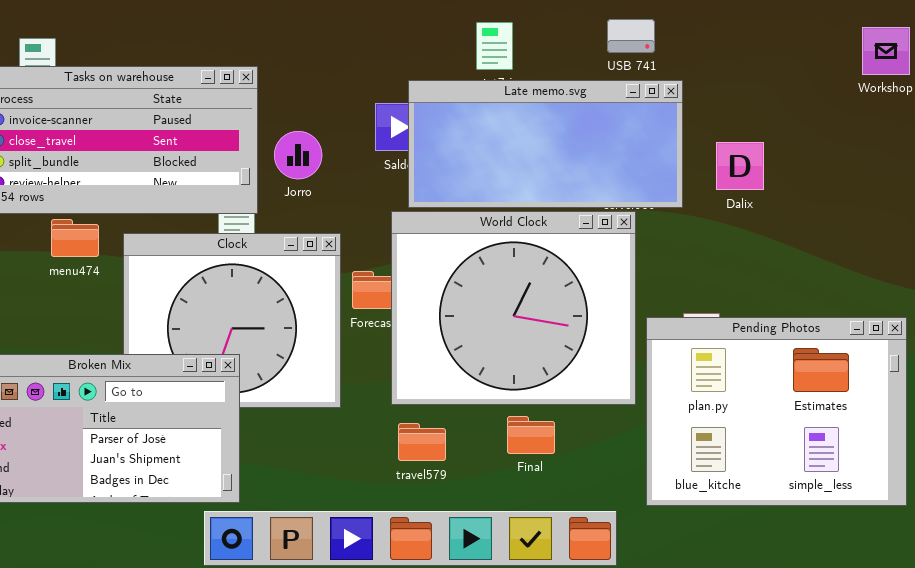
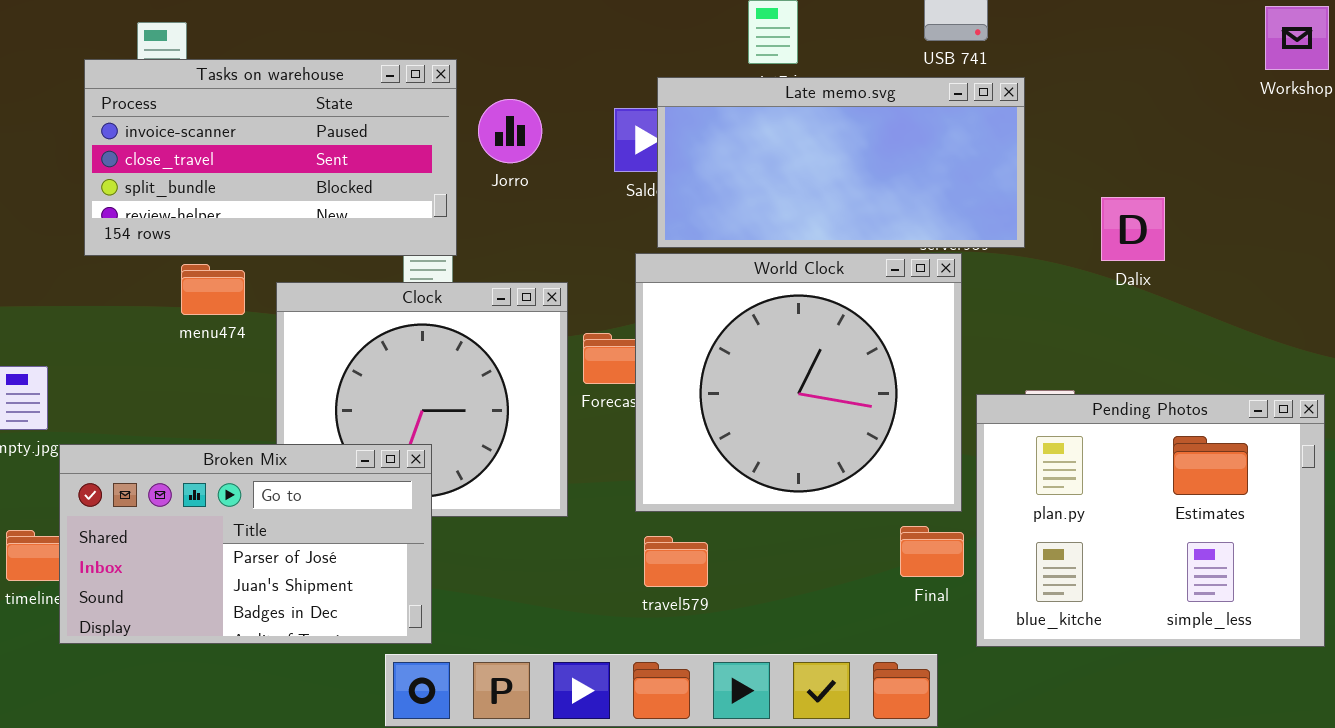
Jorro: [274,131,322,179] -> [478,99,542,163], moved
Dalix: [716,142,764,190] -> [1101,197,1165,261], moved
Final: [507,416,555,454] -> [900,526,964,577], moved

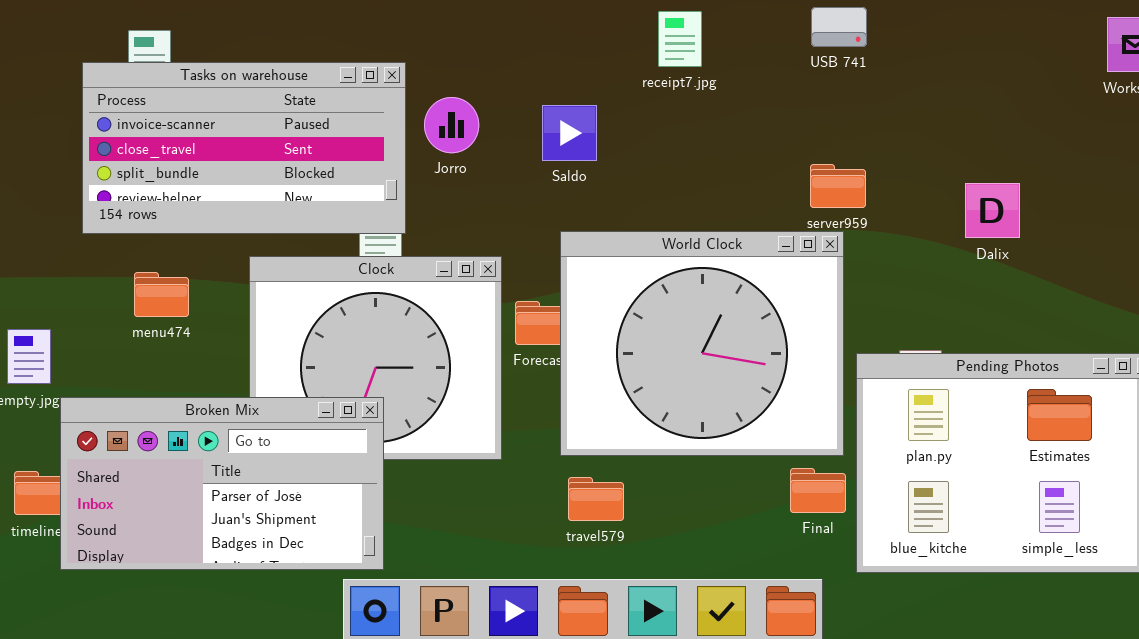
Late memo.svg: [657,77,1025,248] -> none, closed
menu474: [181,264,245,315] -> [134,272,189,317], moved

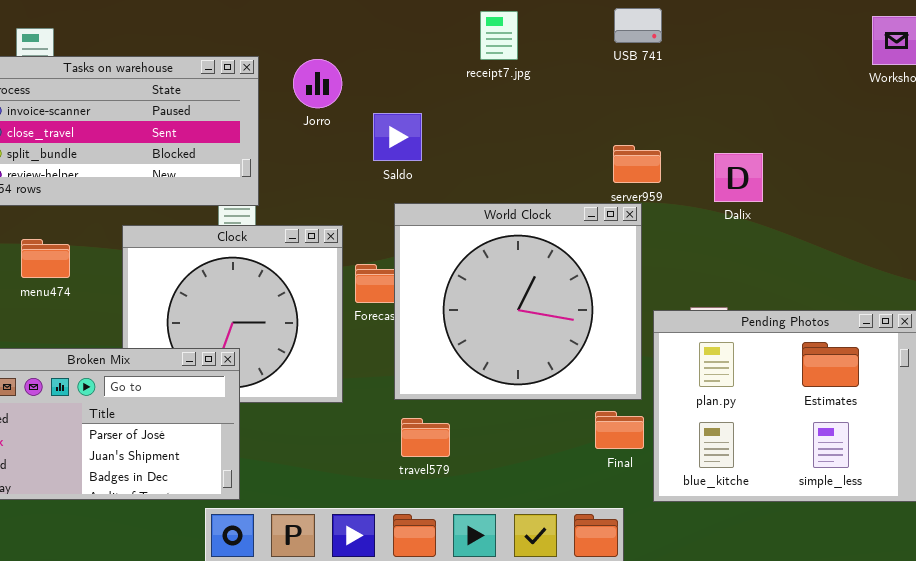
Jorro: [424,97,479,153] -> [293,59,342,108], moved
Saldo: [542,105,597,161] -> [373,113,422,161], moved
Dalix: [965,183,1020,238] -> [714,153,763,202], moved

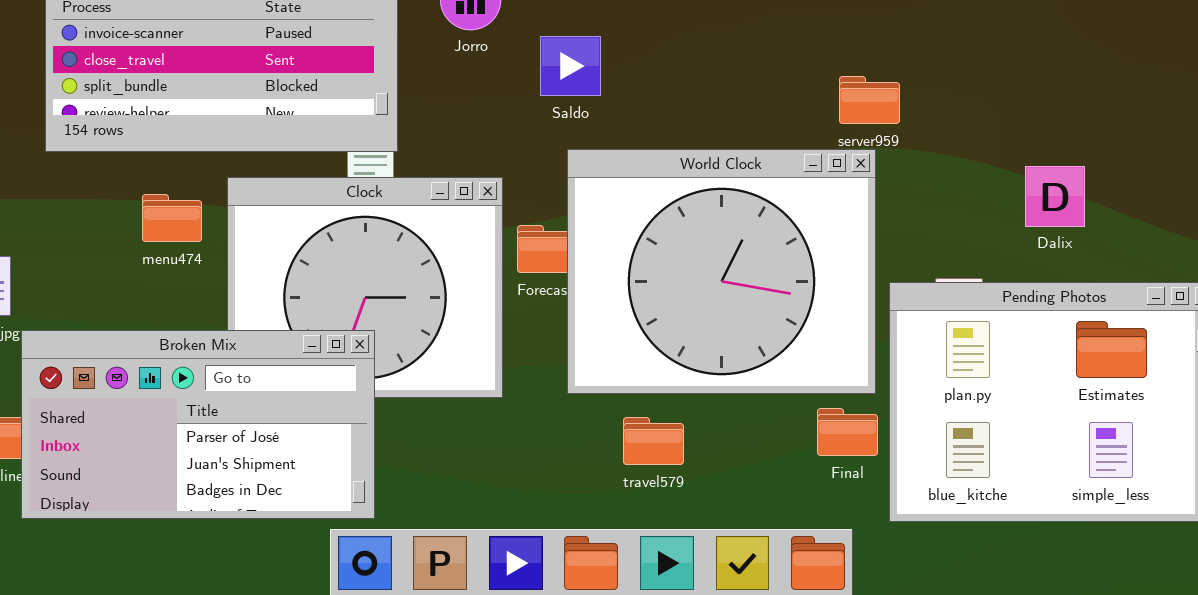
Dalix: [714,153,763,202] -> [1025,166,1085,227], moved
menu474: [21,239,70,278] -> [142,194,202,242], moved
travel579: [401,418,450,457] -> [623,417,684,465], moved

